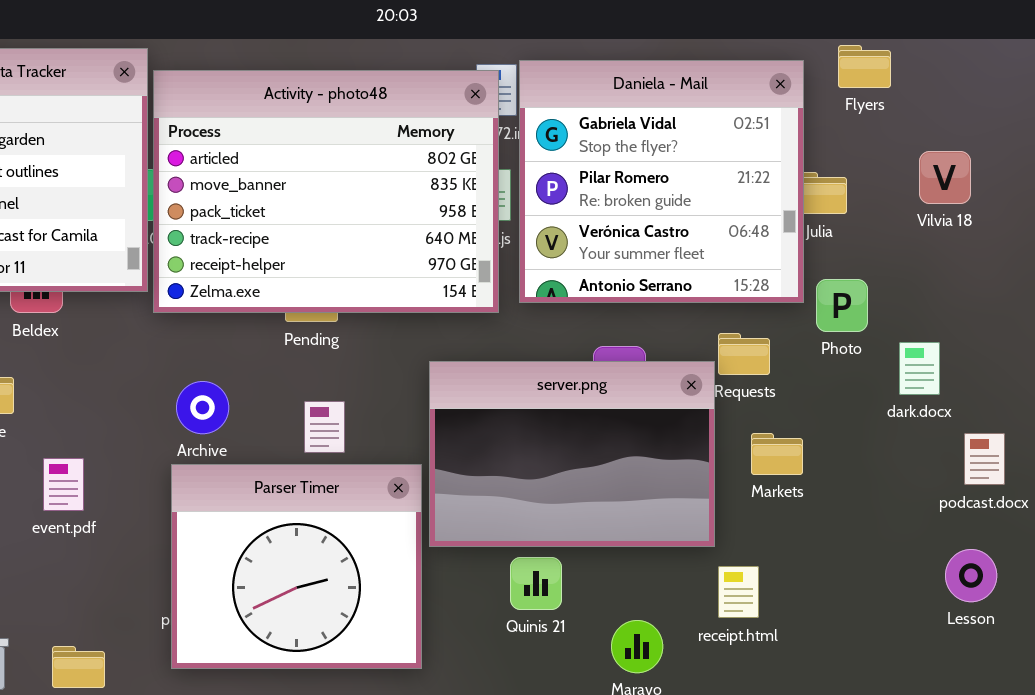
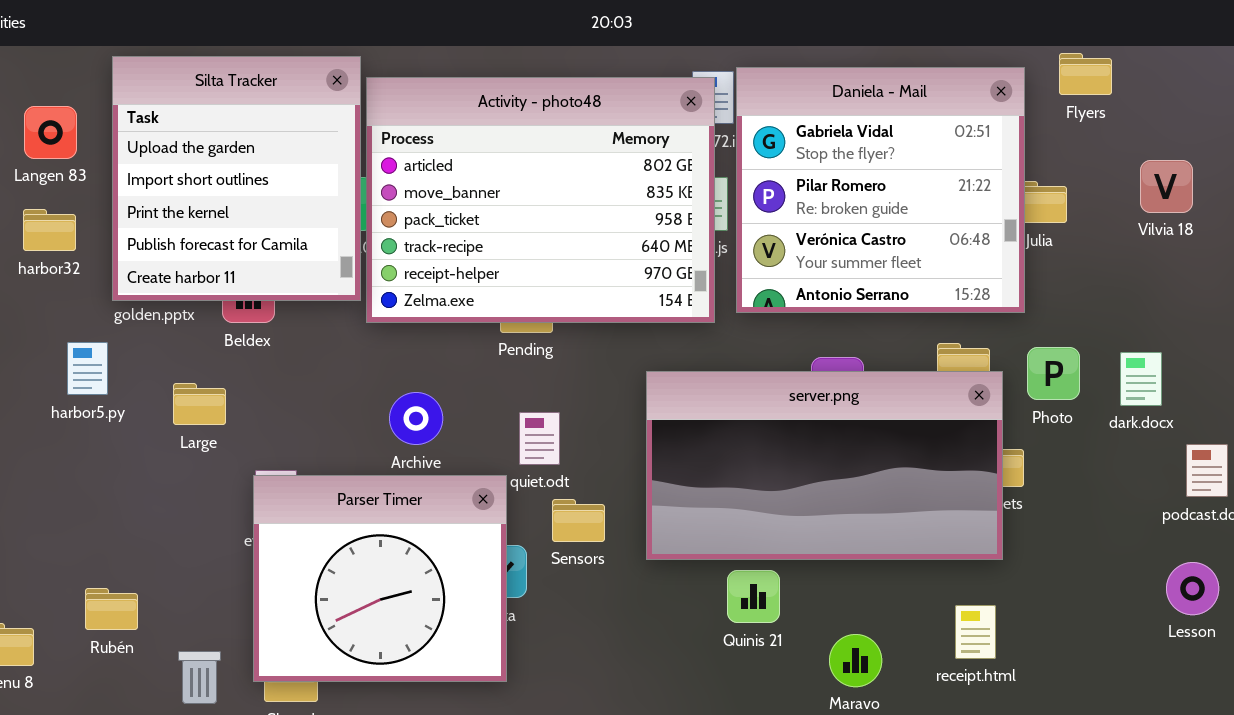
Photo: [816,279,868,332] -> [1027,347,1080,400], moved
server.png: [429,361,715,547] -> [646,371,1003,560], resized
Parser Timer: [171,464,422,669] -> [253,475,507,682], moved
receipt.html: [718,566,759,618] -> [955,605,996,659], moved

